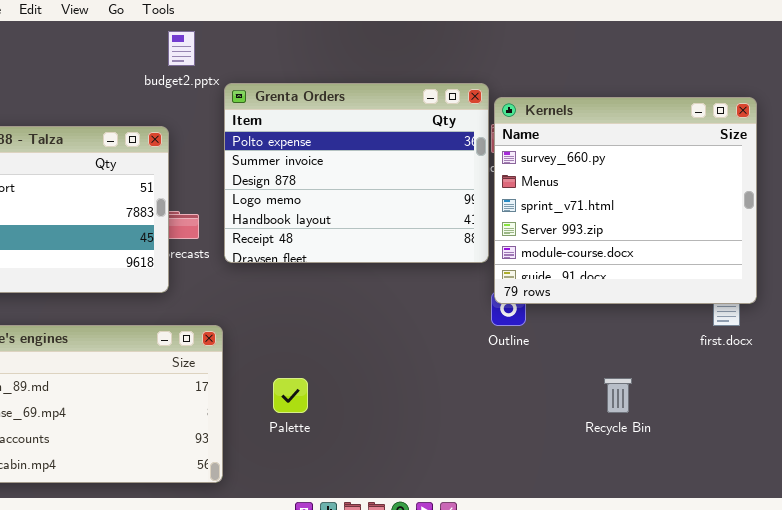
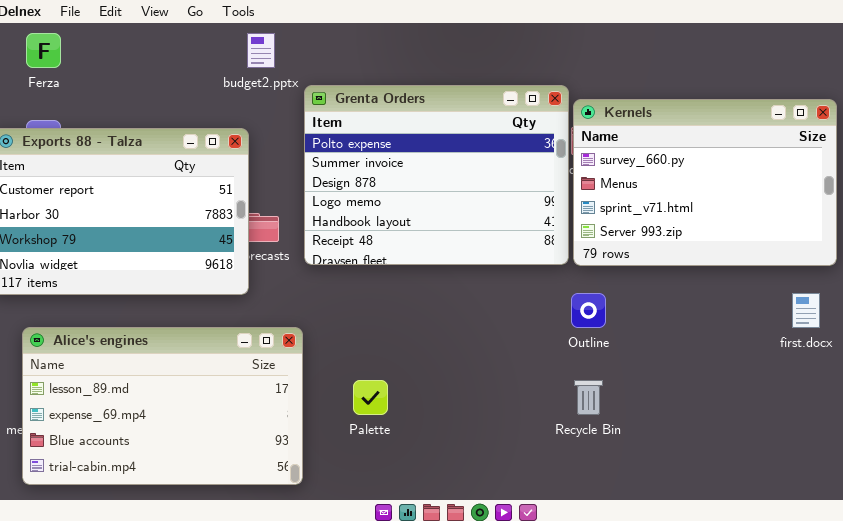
Kernels: [494,97,757,304] -> [573,99,837,266], resized
Recycle Bin: [604,378,632,413] -> [574,380,603,415], moved

